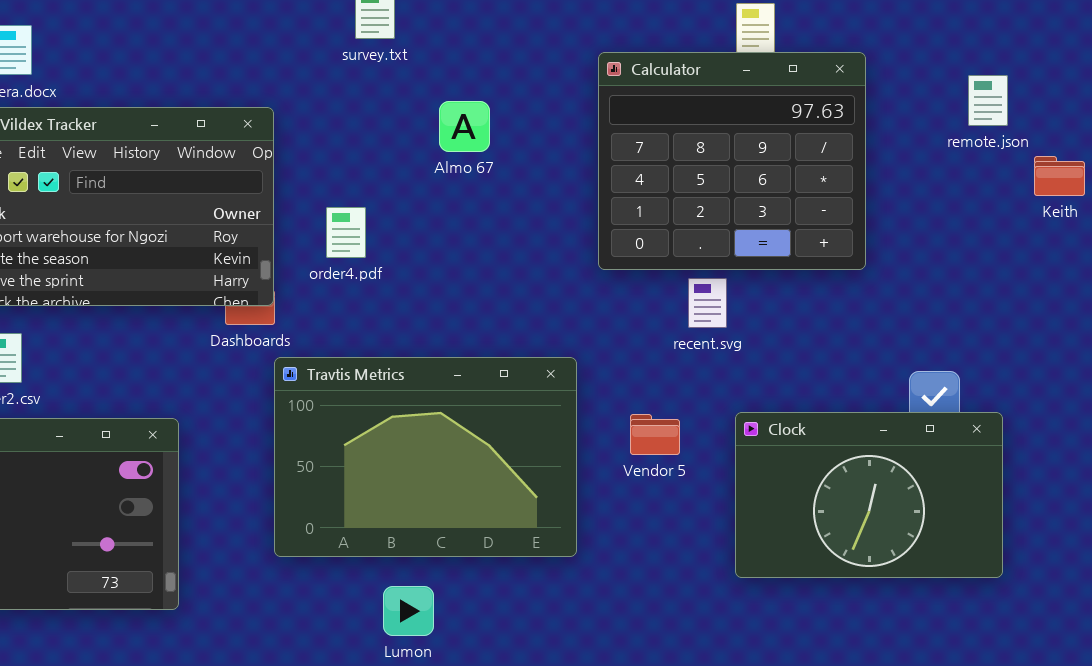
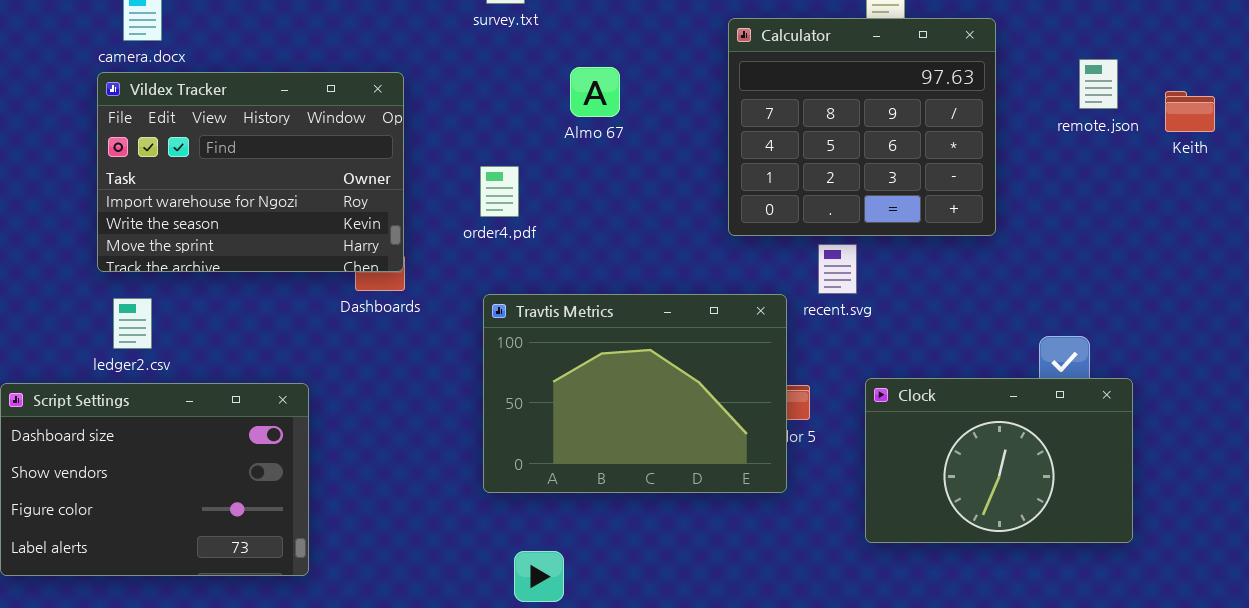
remote.json: [968,75,1008,126] -> [1079,59,1118,109], moved
Keith: [1034,156,1085,196] -> [1165,91,1215,132], moved
order4.pdf: [326,207,366,258] -> [480,166,519,217], moved
Travtis Metrics: [274,357,577,557] -> [483,294,787,493], moved

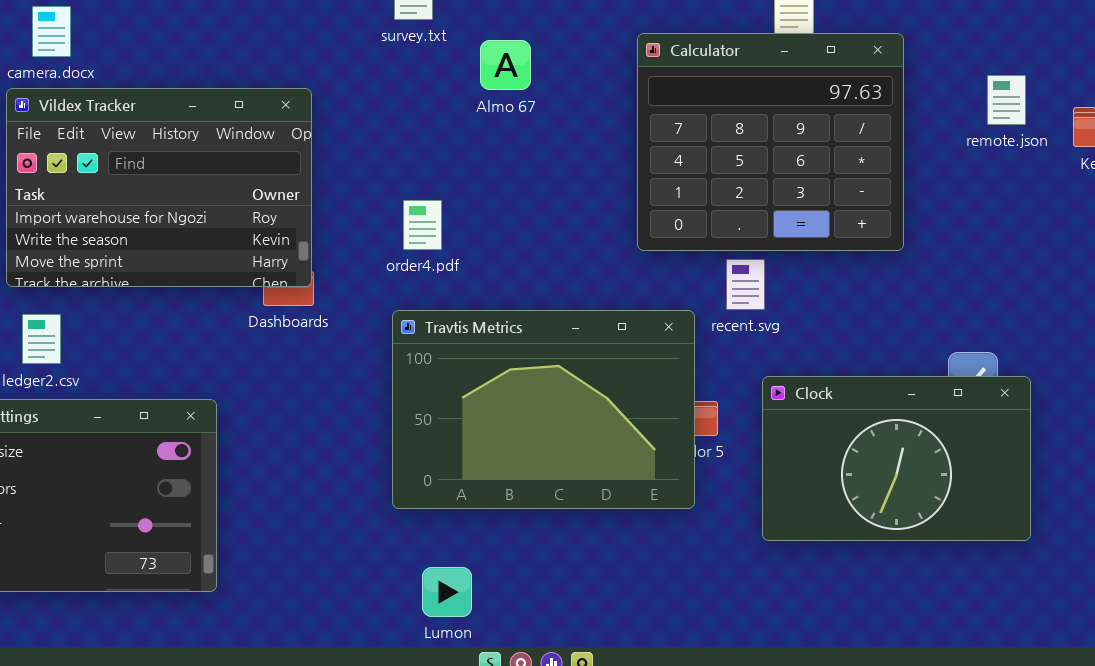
Almo 67: [570,67,620,117] -> [480,40,531,90], moved
order4.pdf: [480,166,519,217] -> [403,200,442,250], moved
Clock: [865,378,1133,543] -> [762,376,1031,541], moved

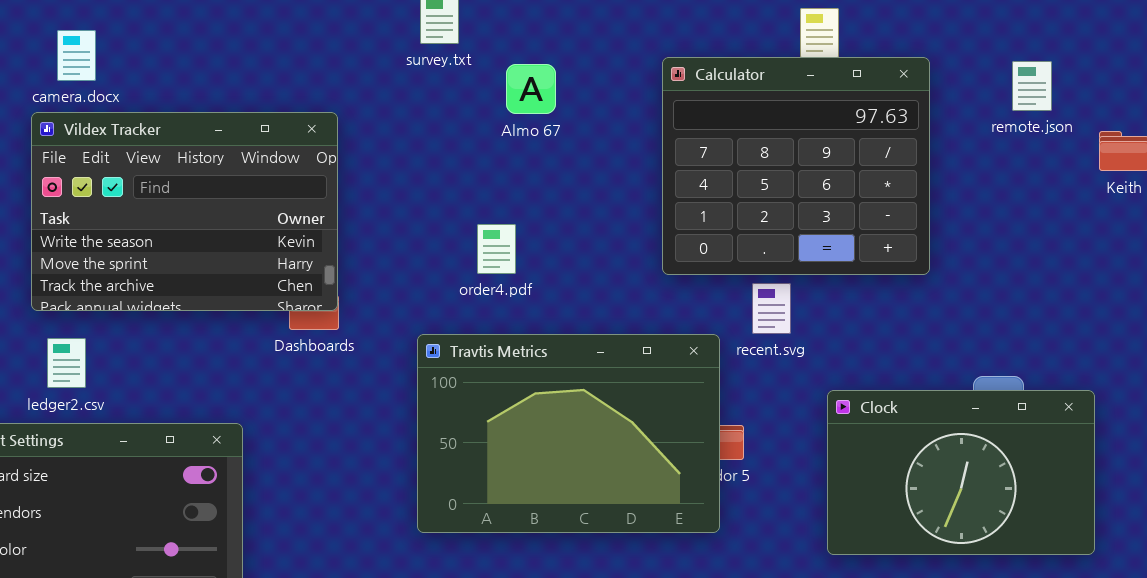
remote.json: [987,75,1026,125] -> [1012,61,1052,111], moved
Vildex Tracker: [6,88,312,287] -> [31,112,338,311], scrolled down 1 row
order4.pdf: [403,200,442,250] -> [477,224,516,274], moved
Clock: [762,376,1031,541] -> [827,390,1095,555], moved

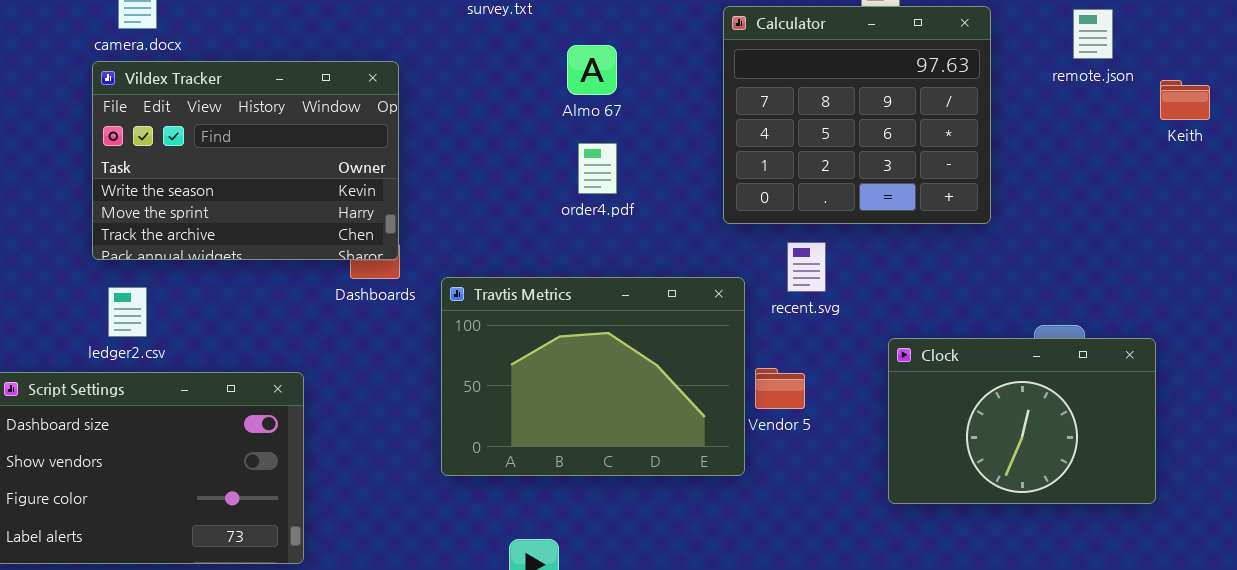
Almo 67: [506,64,556,114] -> [567,45,617,95], moved
order4.pdf: [477,224,516,274] -> [578,143,617,194], moved
recent.svg: [752,283,791,334] -> [787,242,826,292], moved
Travtis Metrics: [417,334,720,533] -> [441,277,745,476], moved

